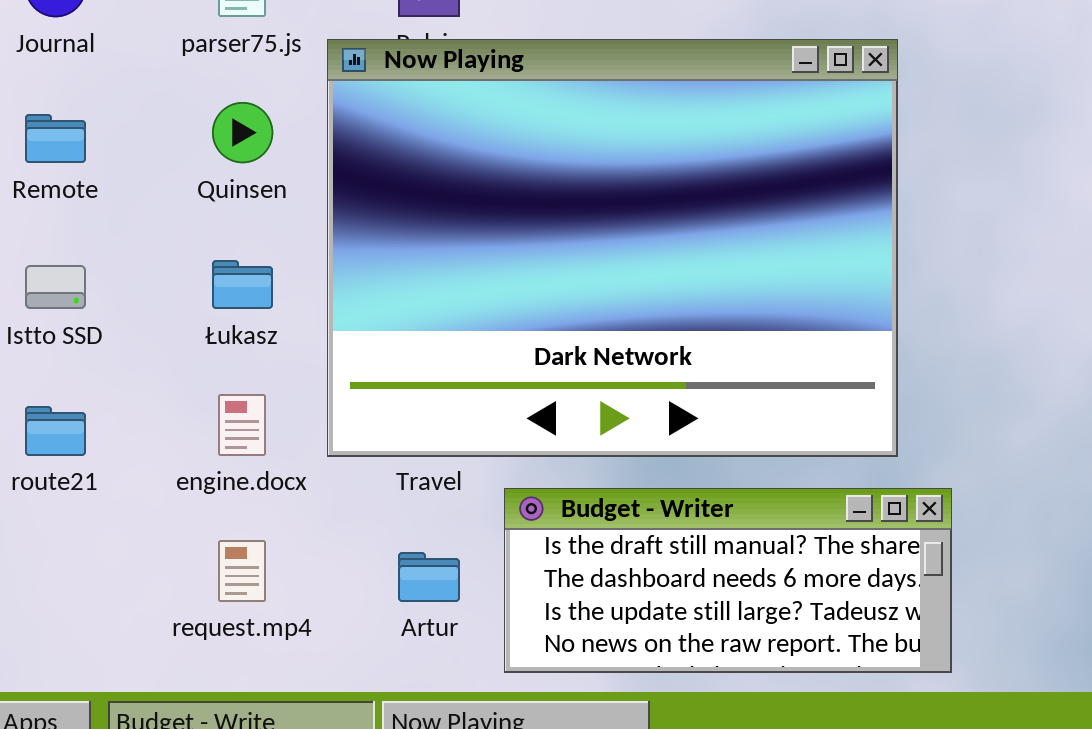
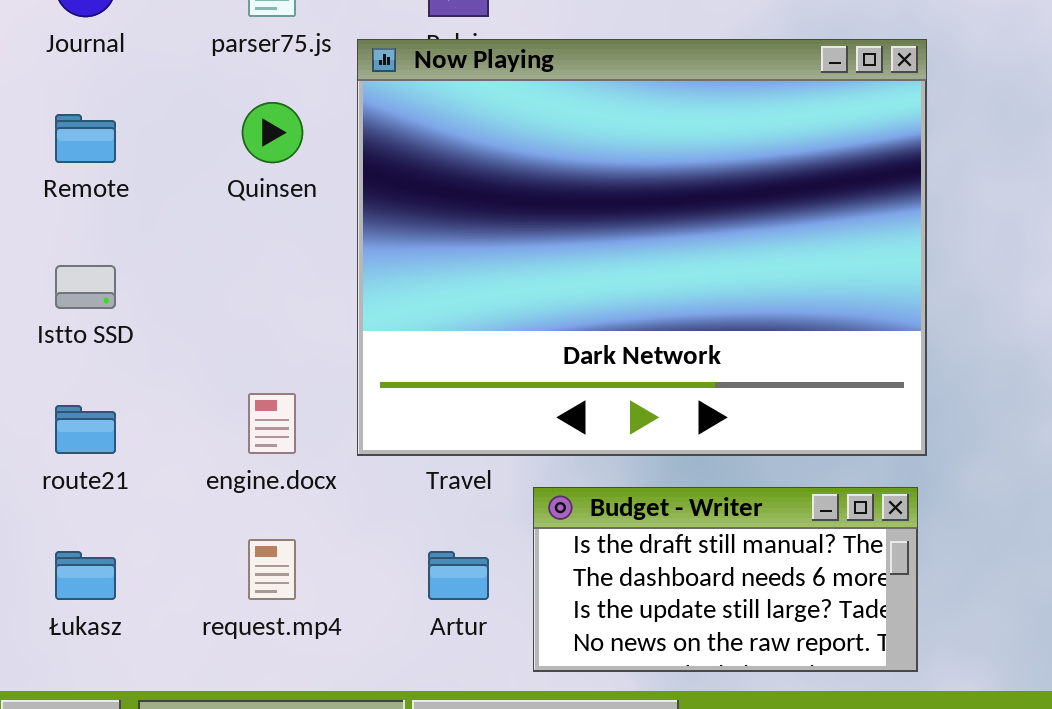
Łukasz: [212,260,273,309] -> [55,551,116,600], moved
Budget - Writer: [504,488,952,673] -> [533,487,918,672], resized

